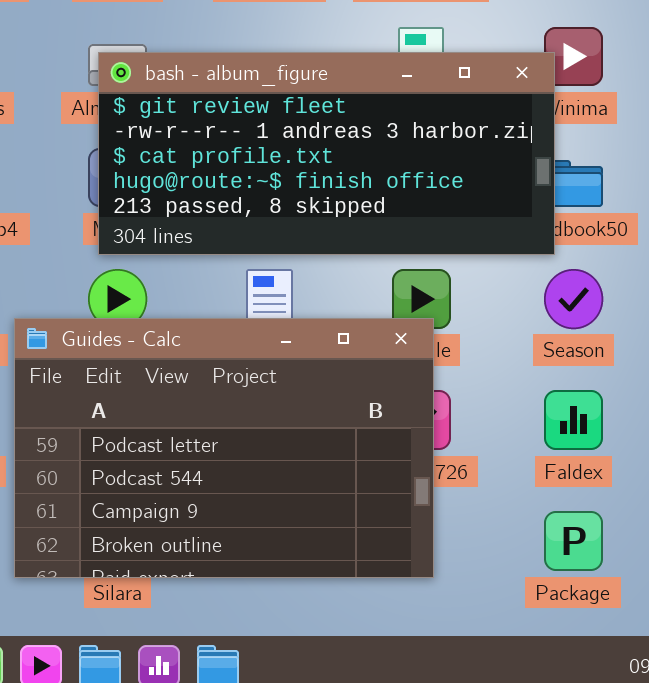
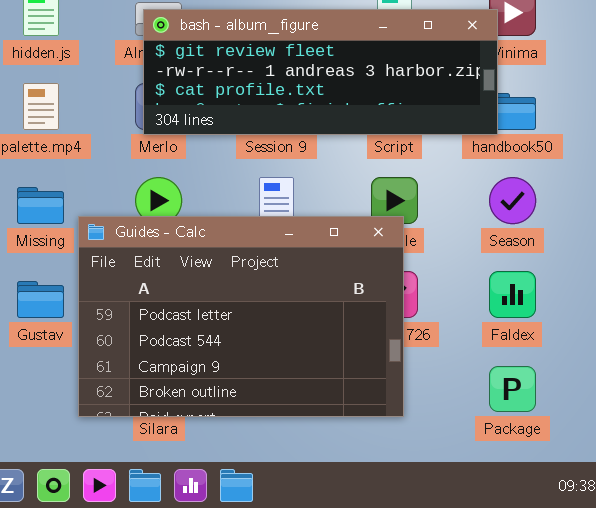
bash - album_figure: [98,52,555,255] -> [143,9,498,135], resized

